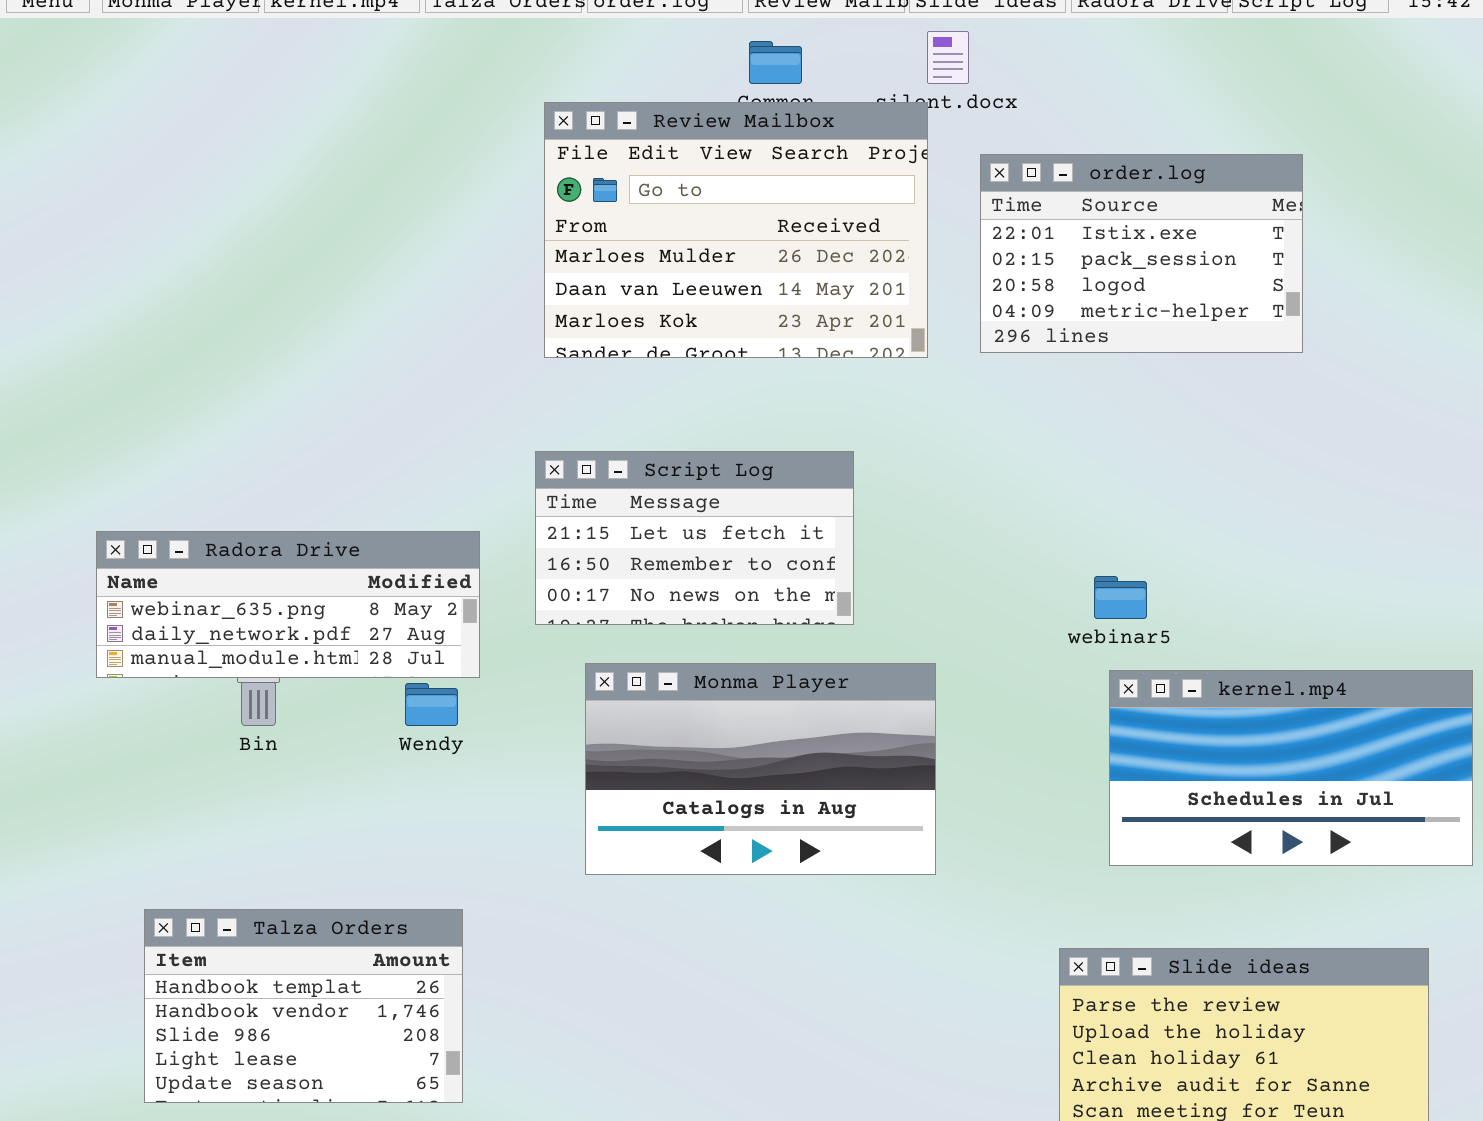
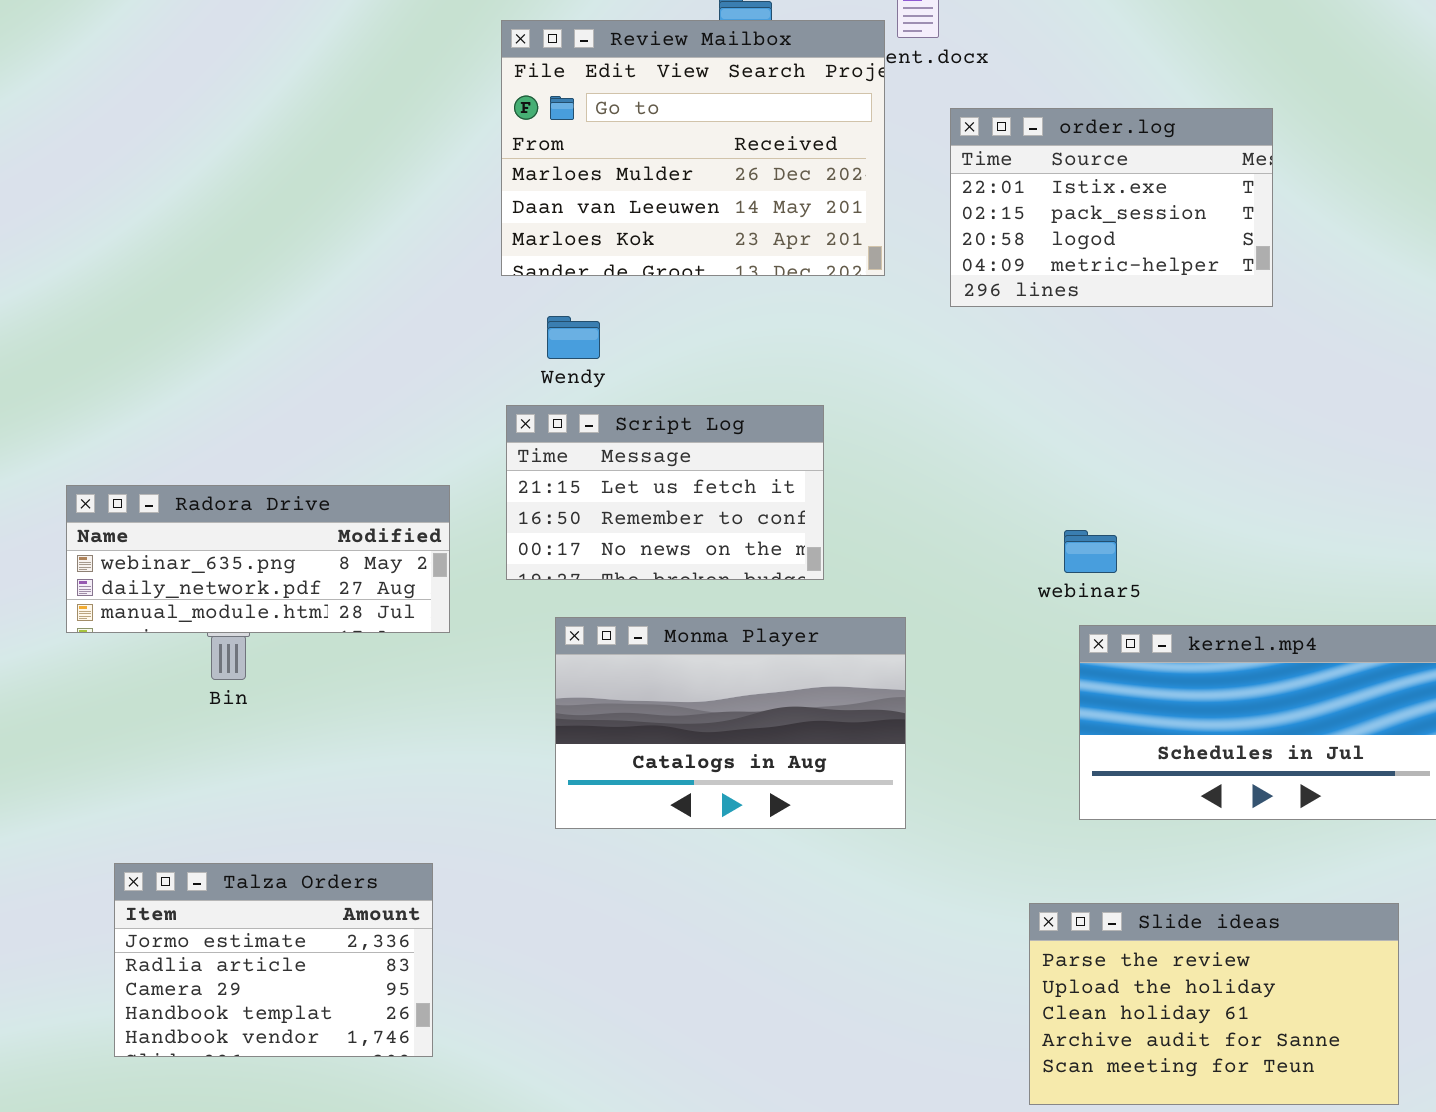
Review Mailbox: [544,102,928,358] -> [501,20,885,276], moved
Wendy: [405,683,458,726] -> [547,316,600,359], moved
Talza Orders: [144,909,463,1103] -> [114,863,433,1057], scrolled up 3 rows

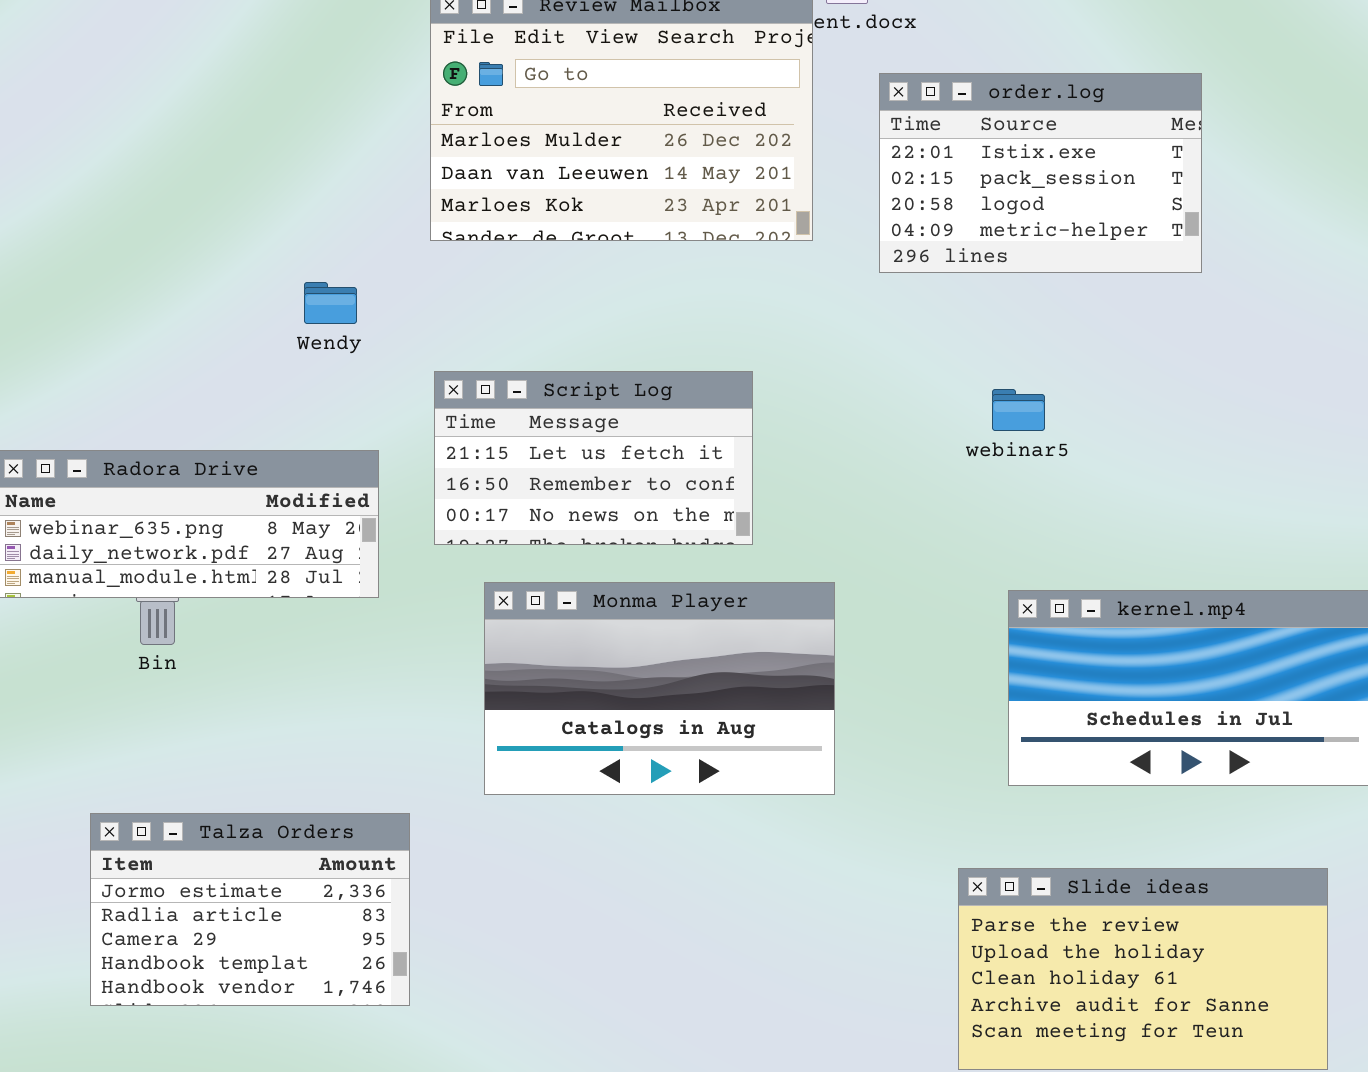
Wendy: [547,316,600,359] -> [304,282,357,324], moved
webinar5: [1064,530,1117,573] -> [992,389,1045,431], moved
Talza Orders: [114,863,433,1057] -> [90,813,410,1006], moved

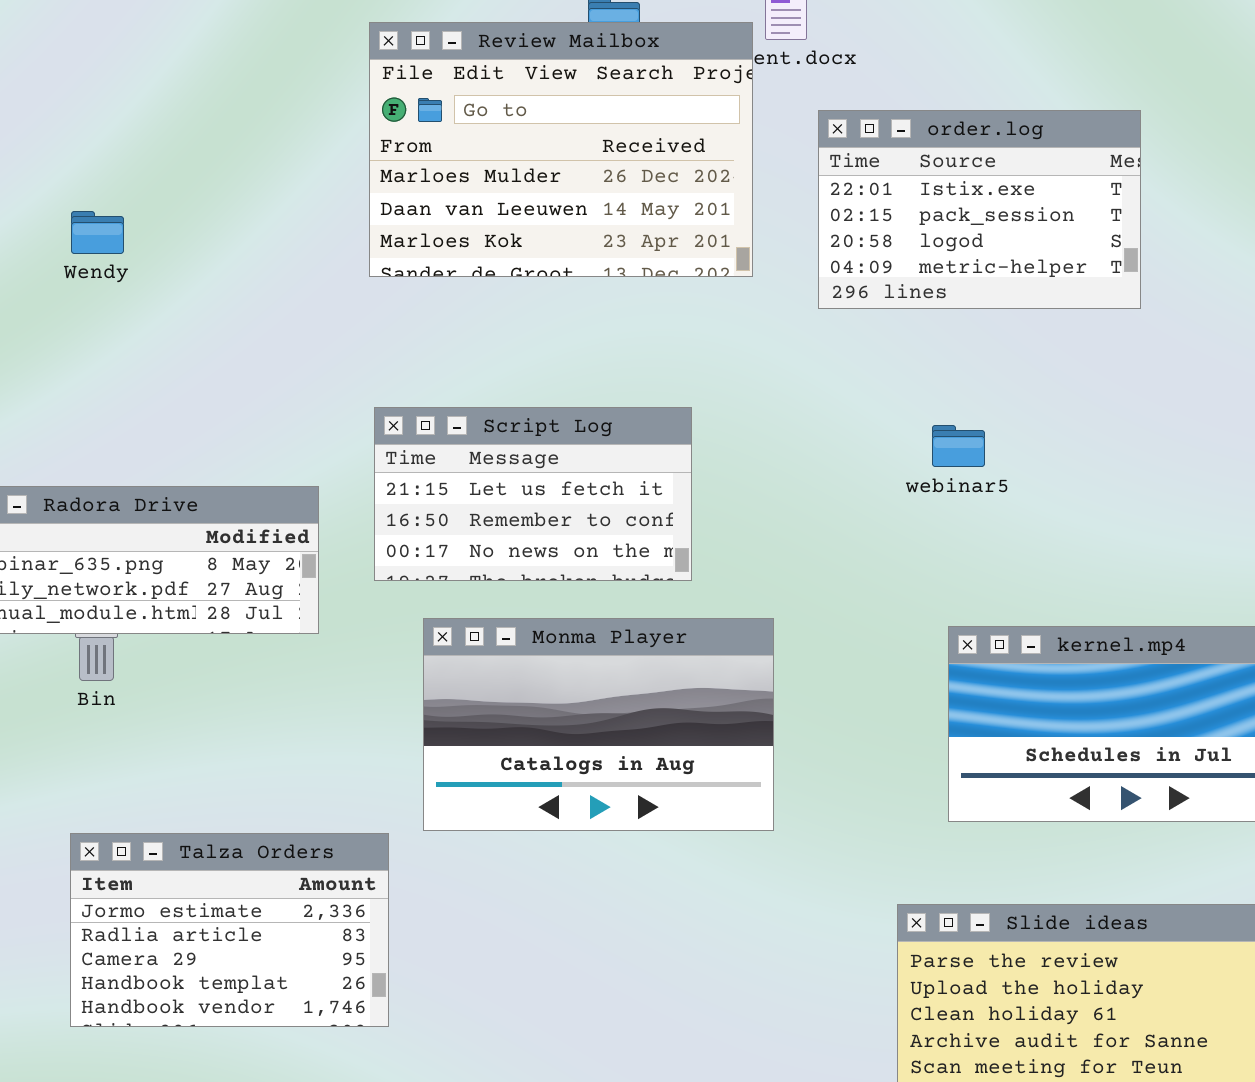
Wendy: [304,282,357,324] -> [71,211,124,254], moved
Talza Orders: [90,813,410,1006] -> [70,833,389,1027], moved

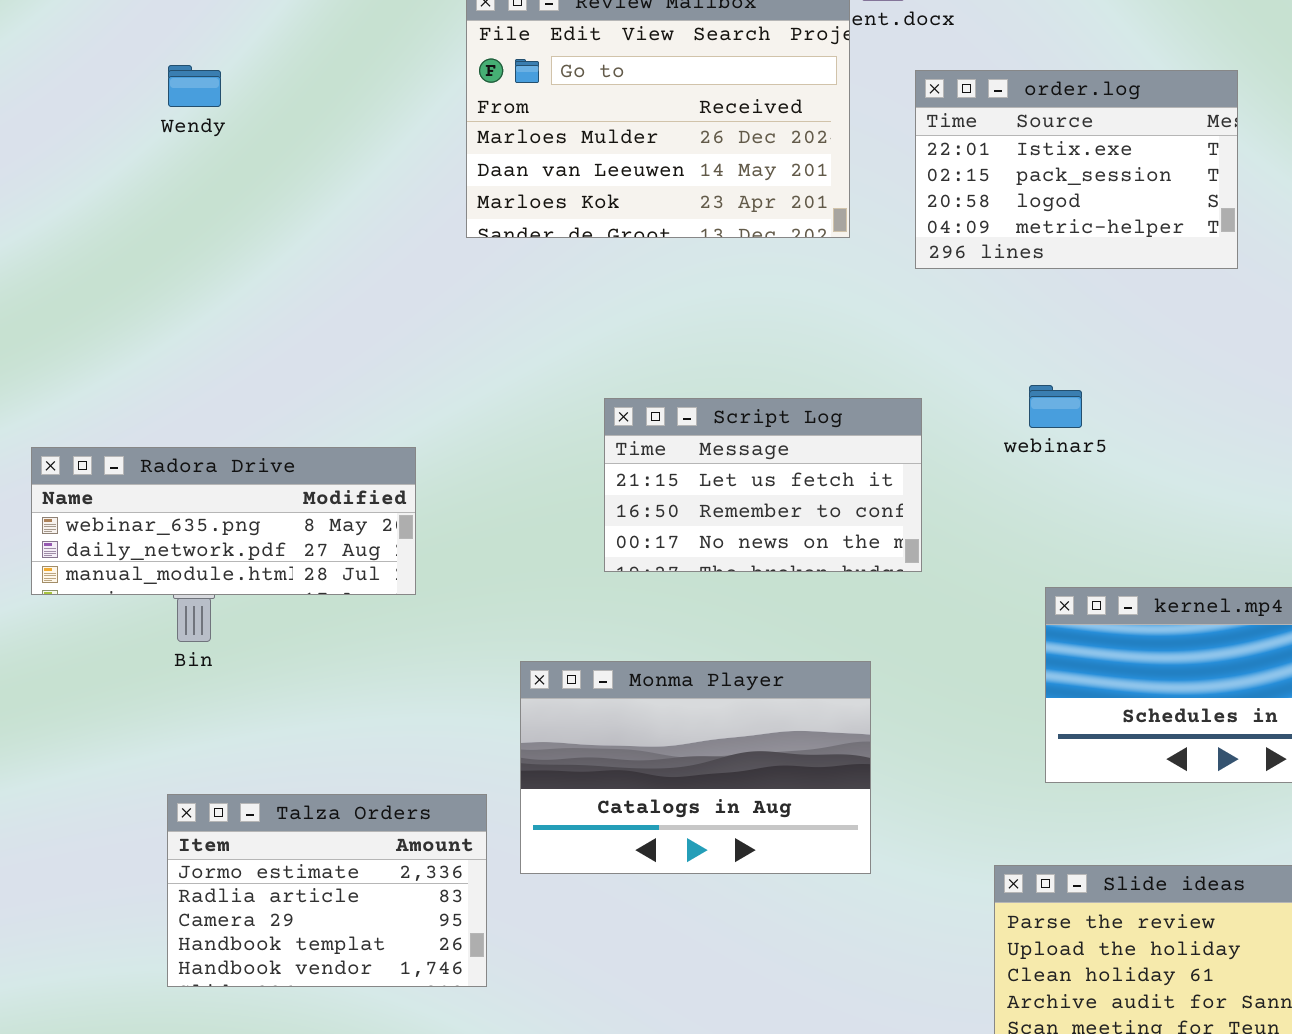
Wendy: [71,211,124,254] -> [168,65,221,107], moved
Script Log: [374,407,692,581] -> [604,398,922,572], moved
Monma Player: [423,618,774,831] -> [520,661,871,874], moved

